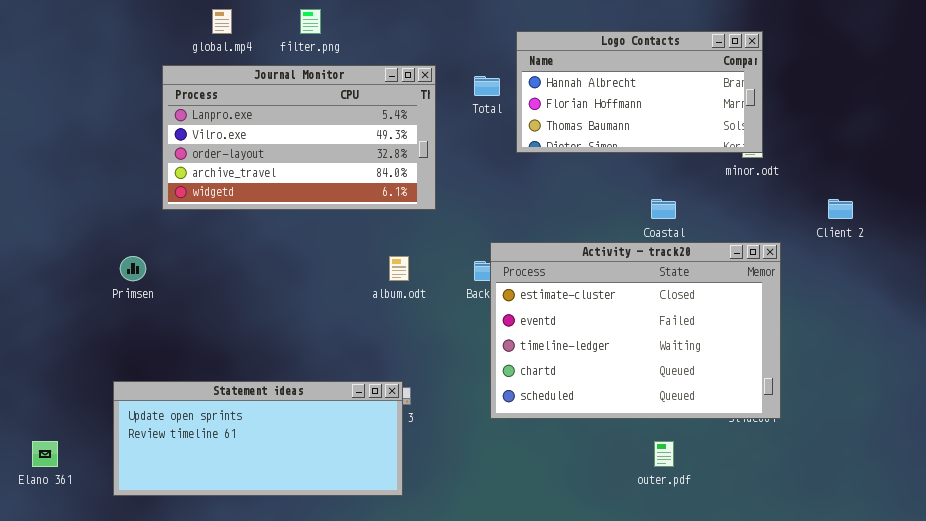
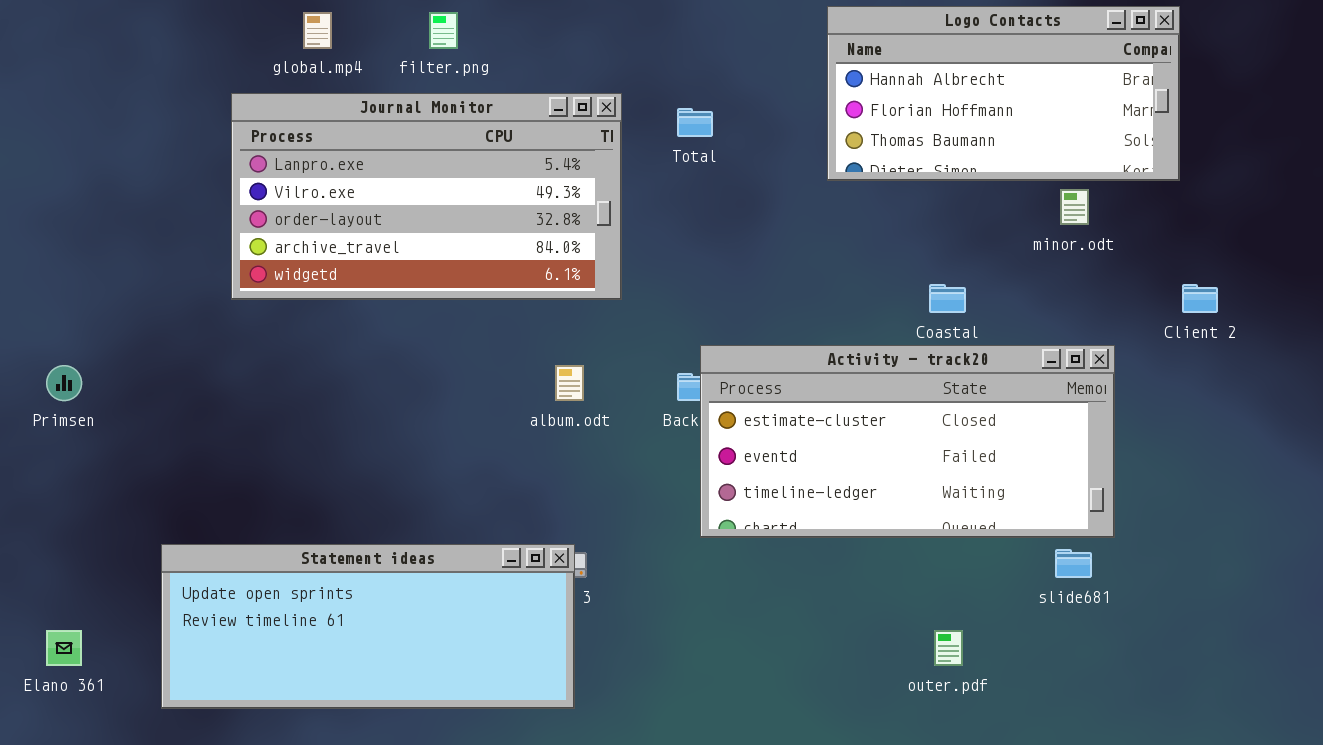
Logo Contacts: [516,31,763,153] -> [827,6,1180,181], moved
Activity - track20: [490,242,781,419] -> [700,345,1115,538], resized
Primsen: [120,256,146,281] -> [46,365,82,401], moved

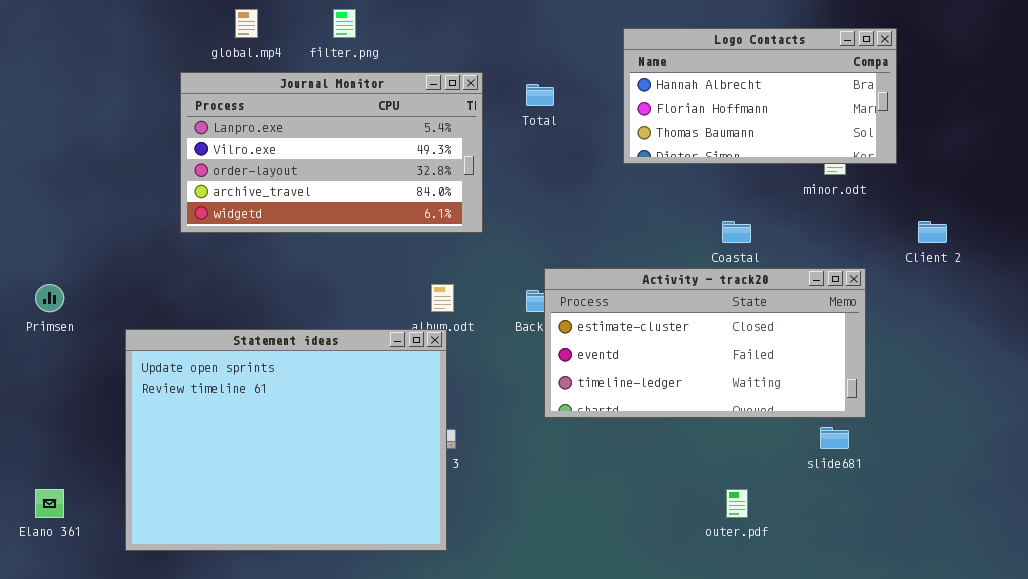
Logo Contacts: [827,6,1180,181] -> [623,28,897,164], moved
Statement ideas: [161,544,575,709] -> [125,329,447,551], resized

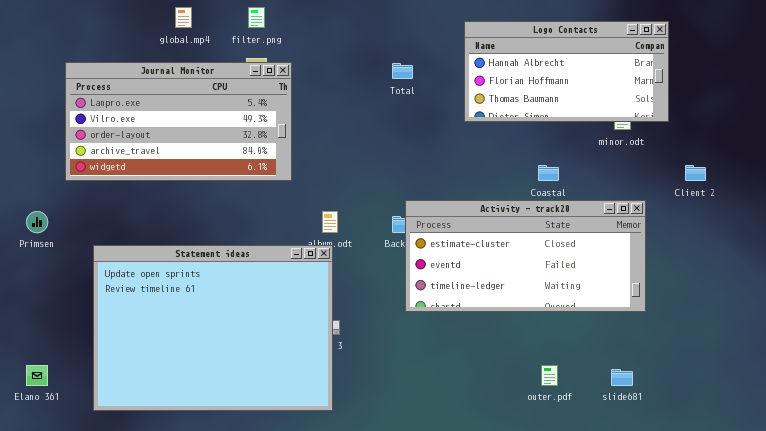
Journal Monitor: [180,72,483,233] -> [65,62,292,181], moved
slide681: [820,427,849,449] -> [611,369,633,386], moved

